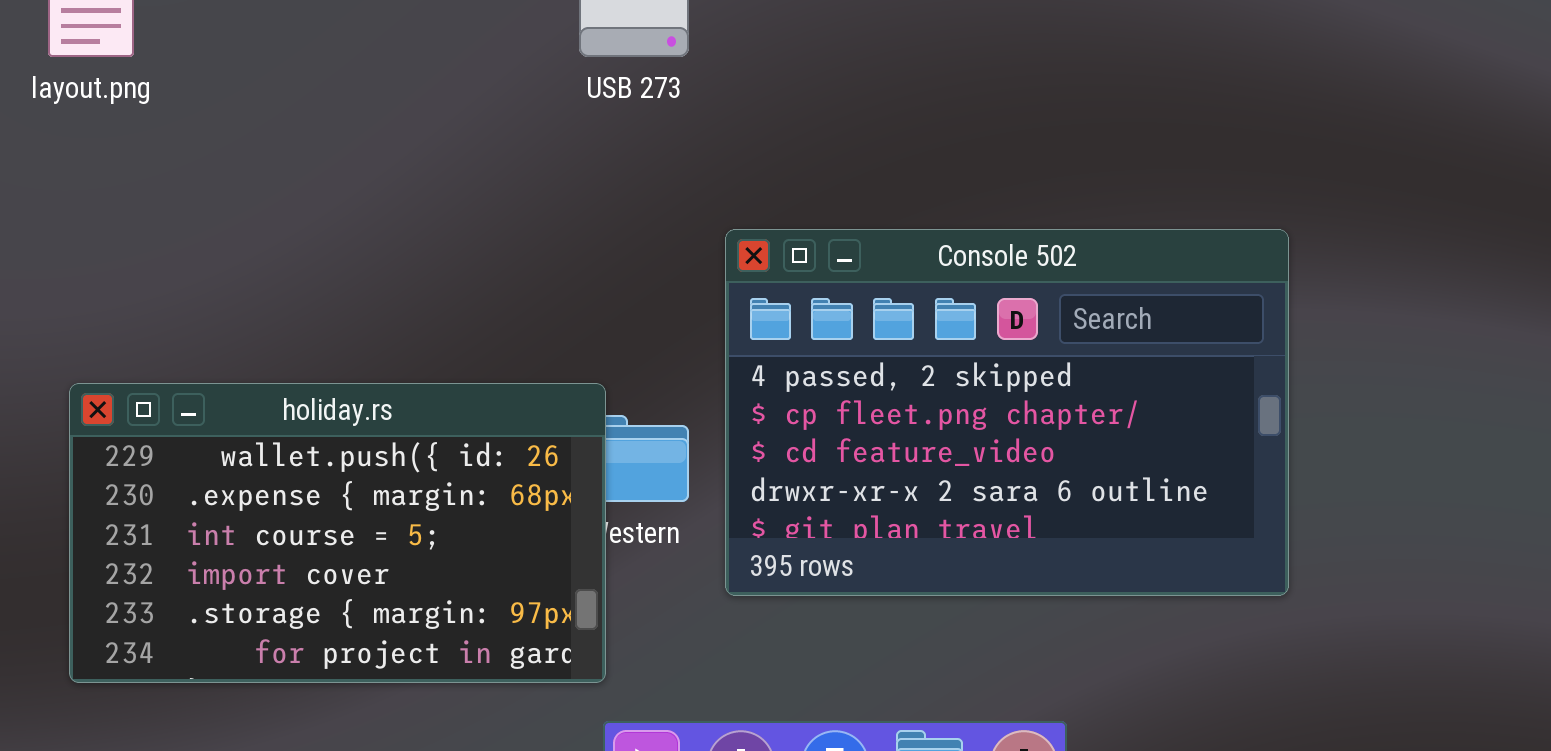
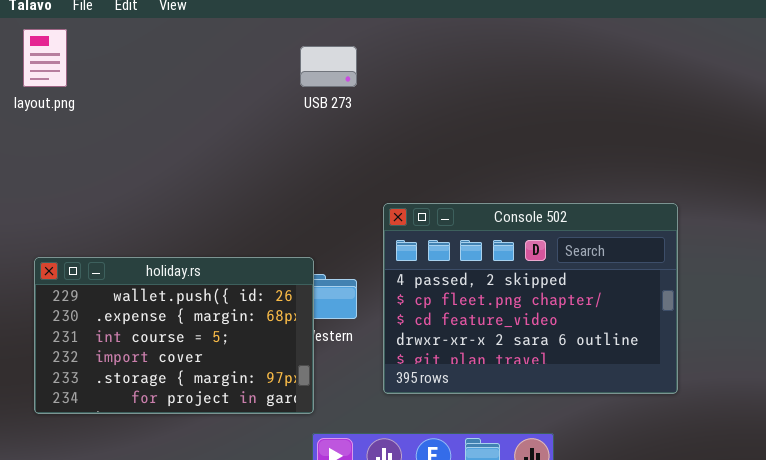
Console 502: [725,229,1289,596] -> [383,203,678,394], moved

